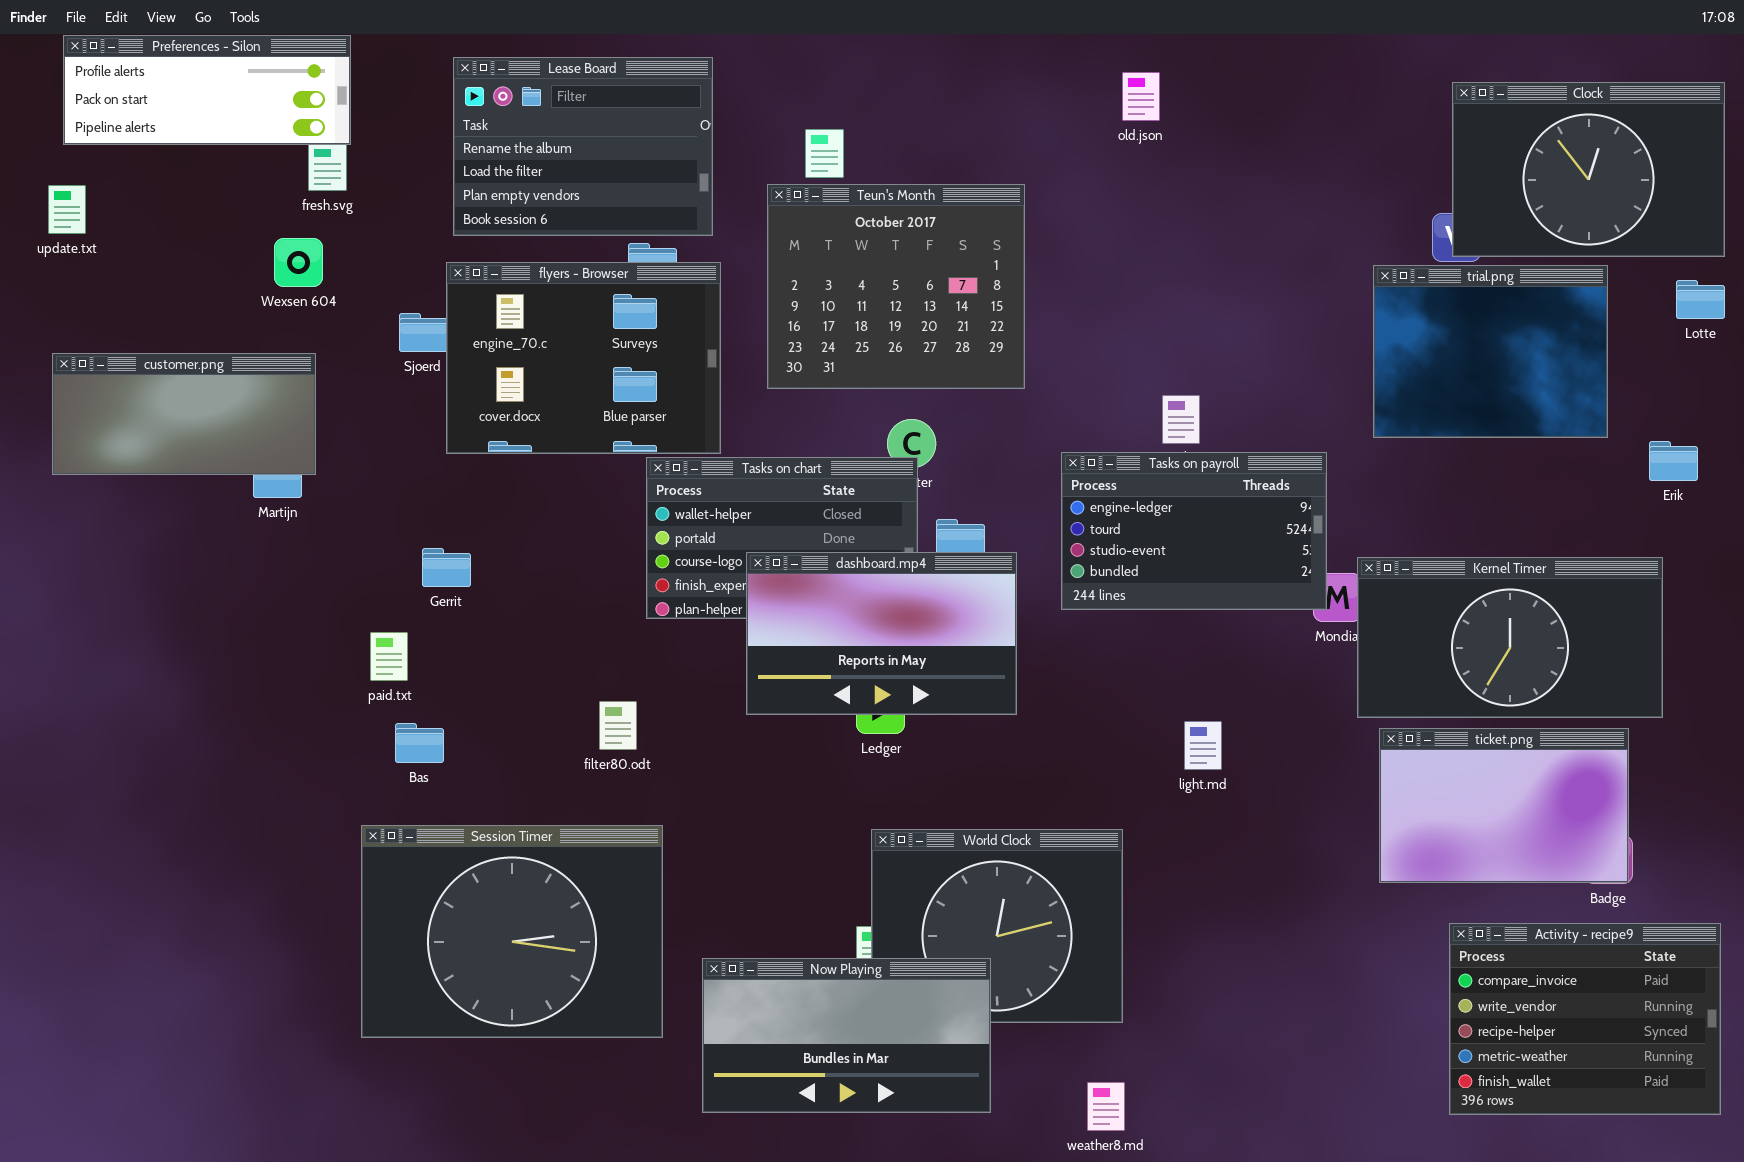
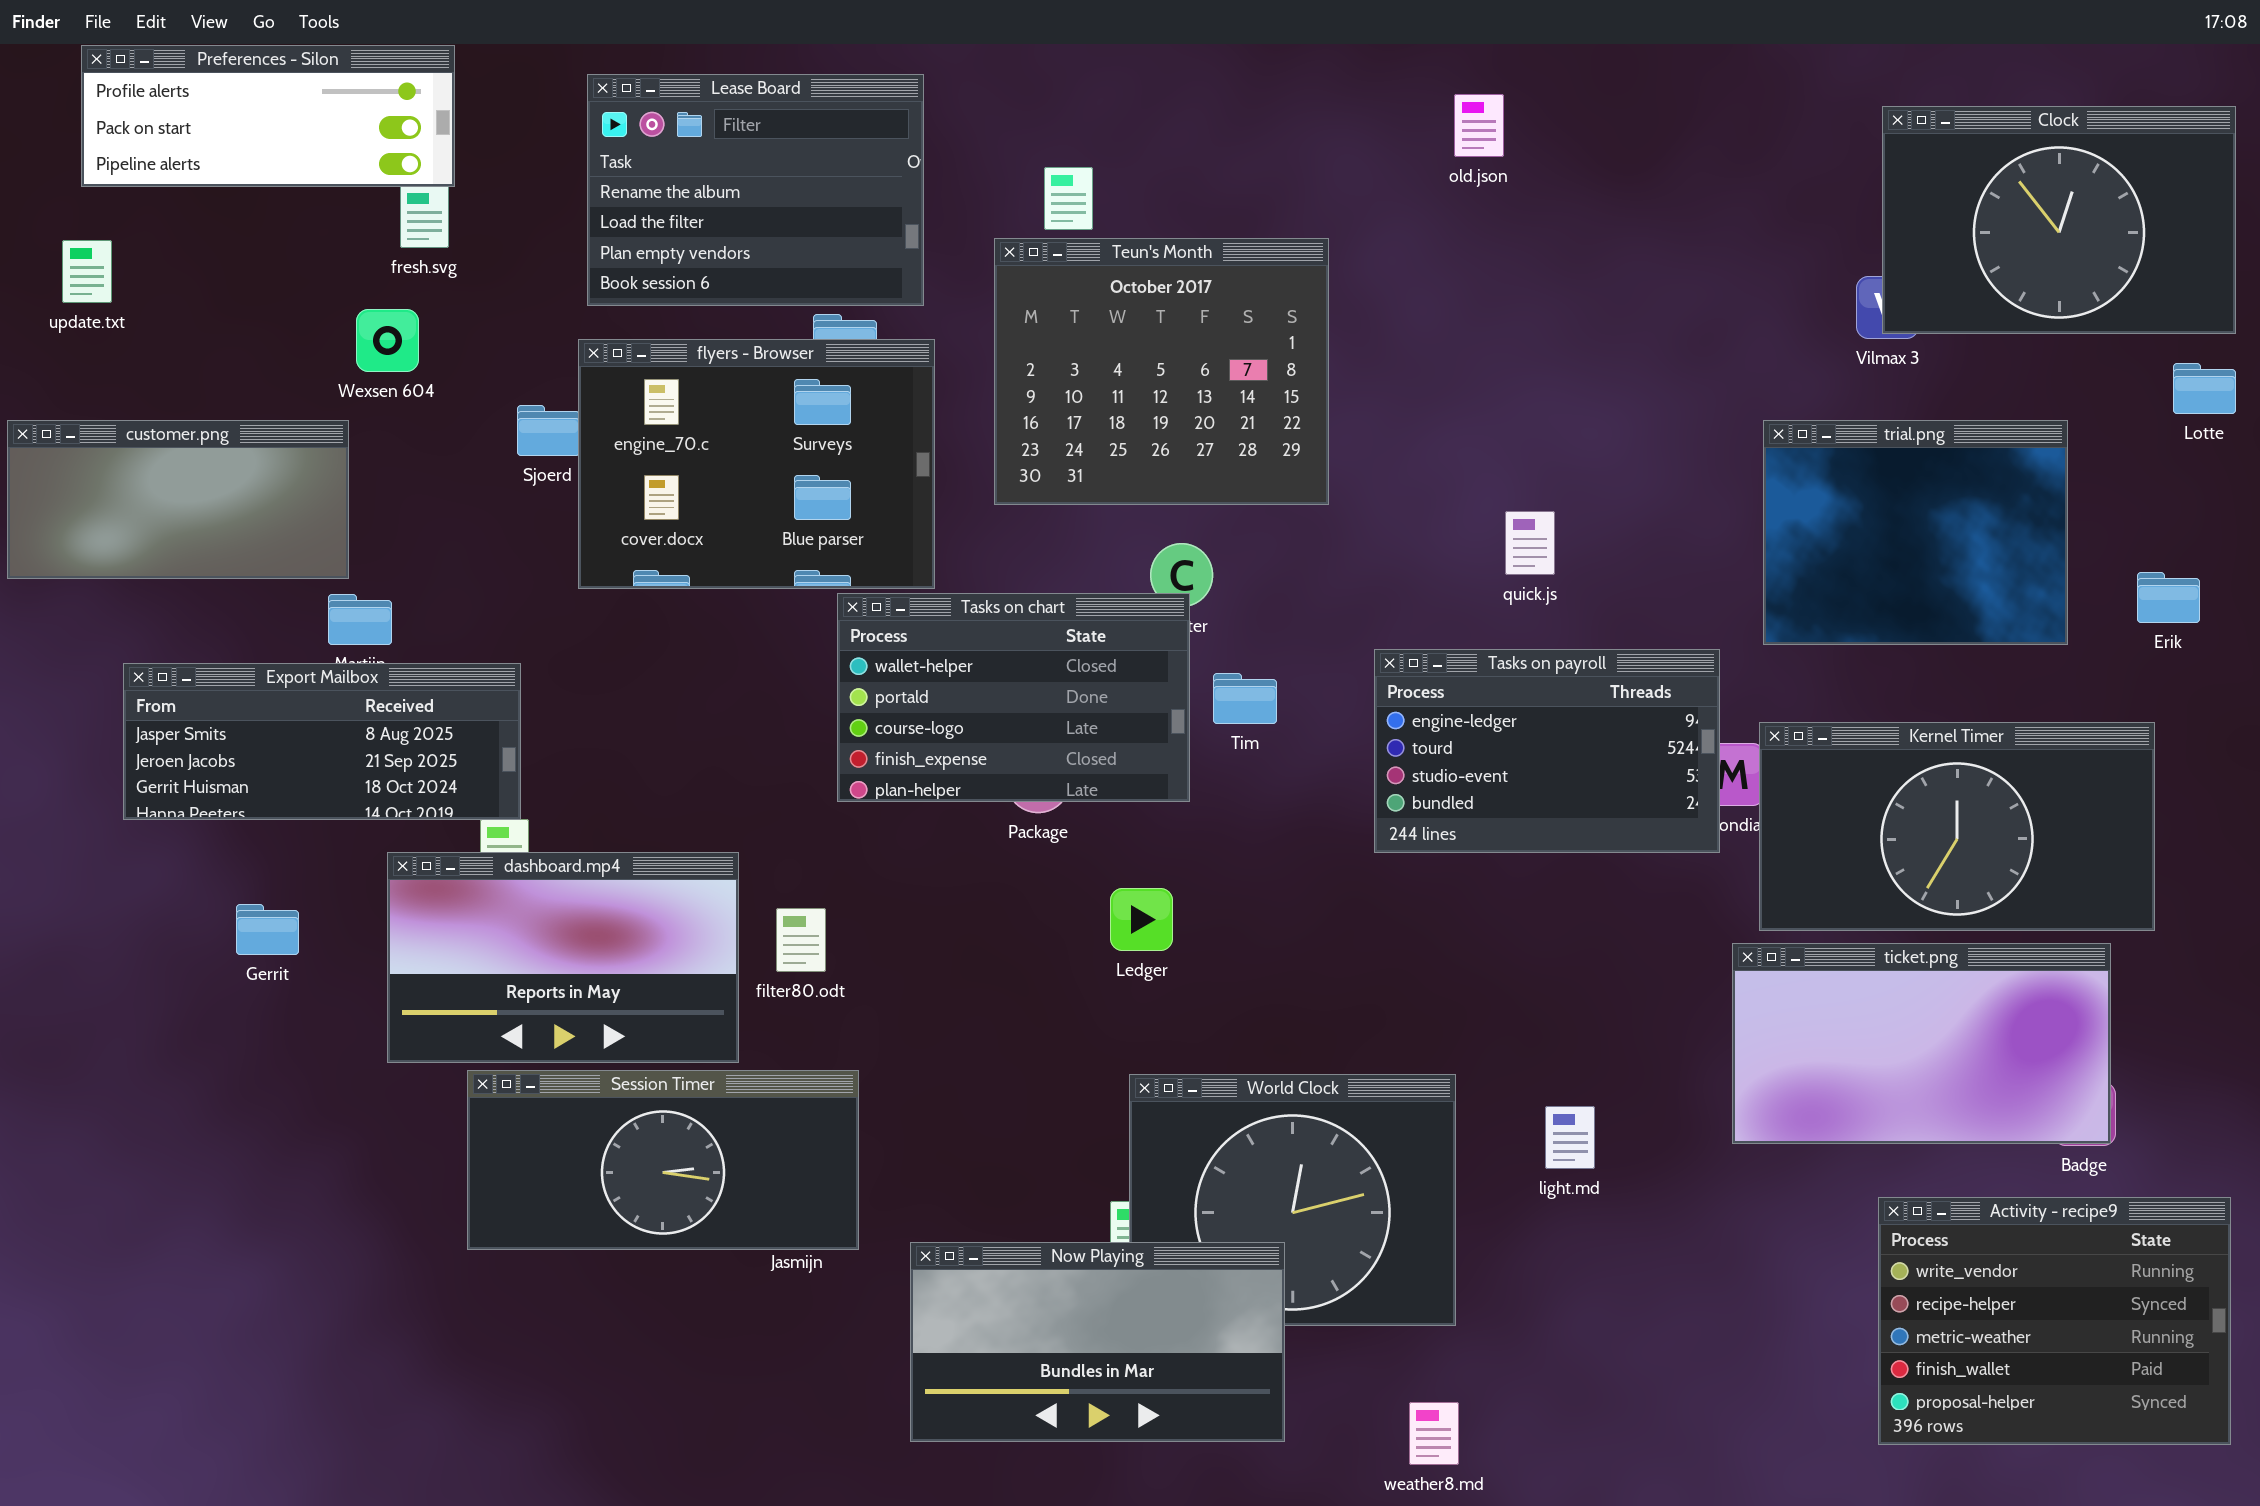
trial.png: [1373,265,1608,438] -> [1763,420,2068,645], moved
customer.png: [52,353,316,475] -> [7,420,349,579], moved
Tasks on payroll: [1061,452,1327,610] -> [1374,649,1720,853], moved
Export Mailbox: none -> [123,663,521,820], opened
Gerrit: [422,548,471,587] -> [236,904,299,955], moved
dashboard.mp4: [746,552,1017,715] -> [387,852,739,1063], moved
light.md: [1184,721,1222,770] -> [1545,1106,1595,1169], moved
ticket.png: [1379,728,1629,883] -> [1732,943,2111,1144], resized
Session Timer: [361,825,663,1038] -> [467,1070,859,1250], resized
Activity - recipe9: [1449,923,1721,1115] -> [1878,1197,2231,1445], scrolled down 1 row

